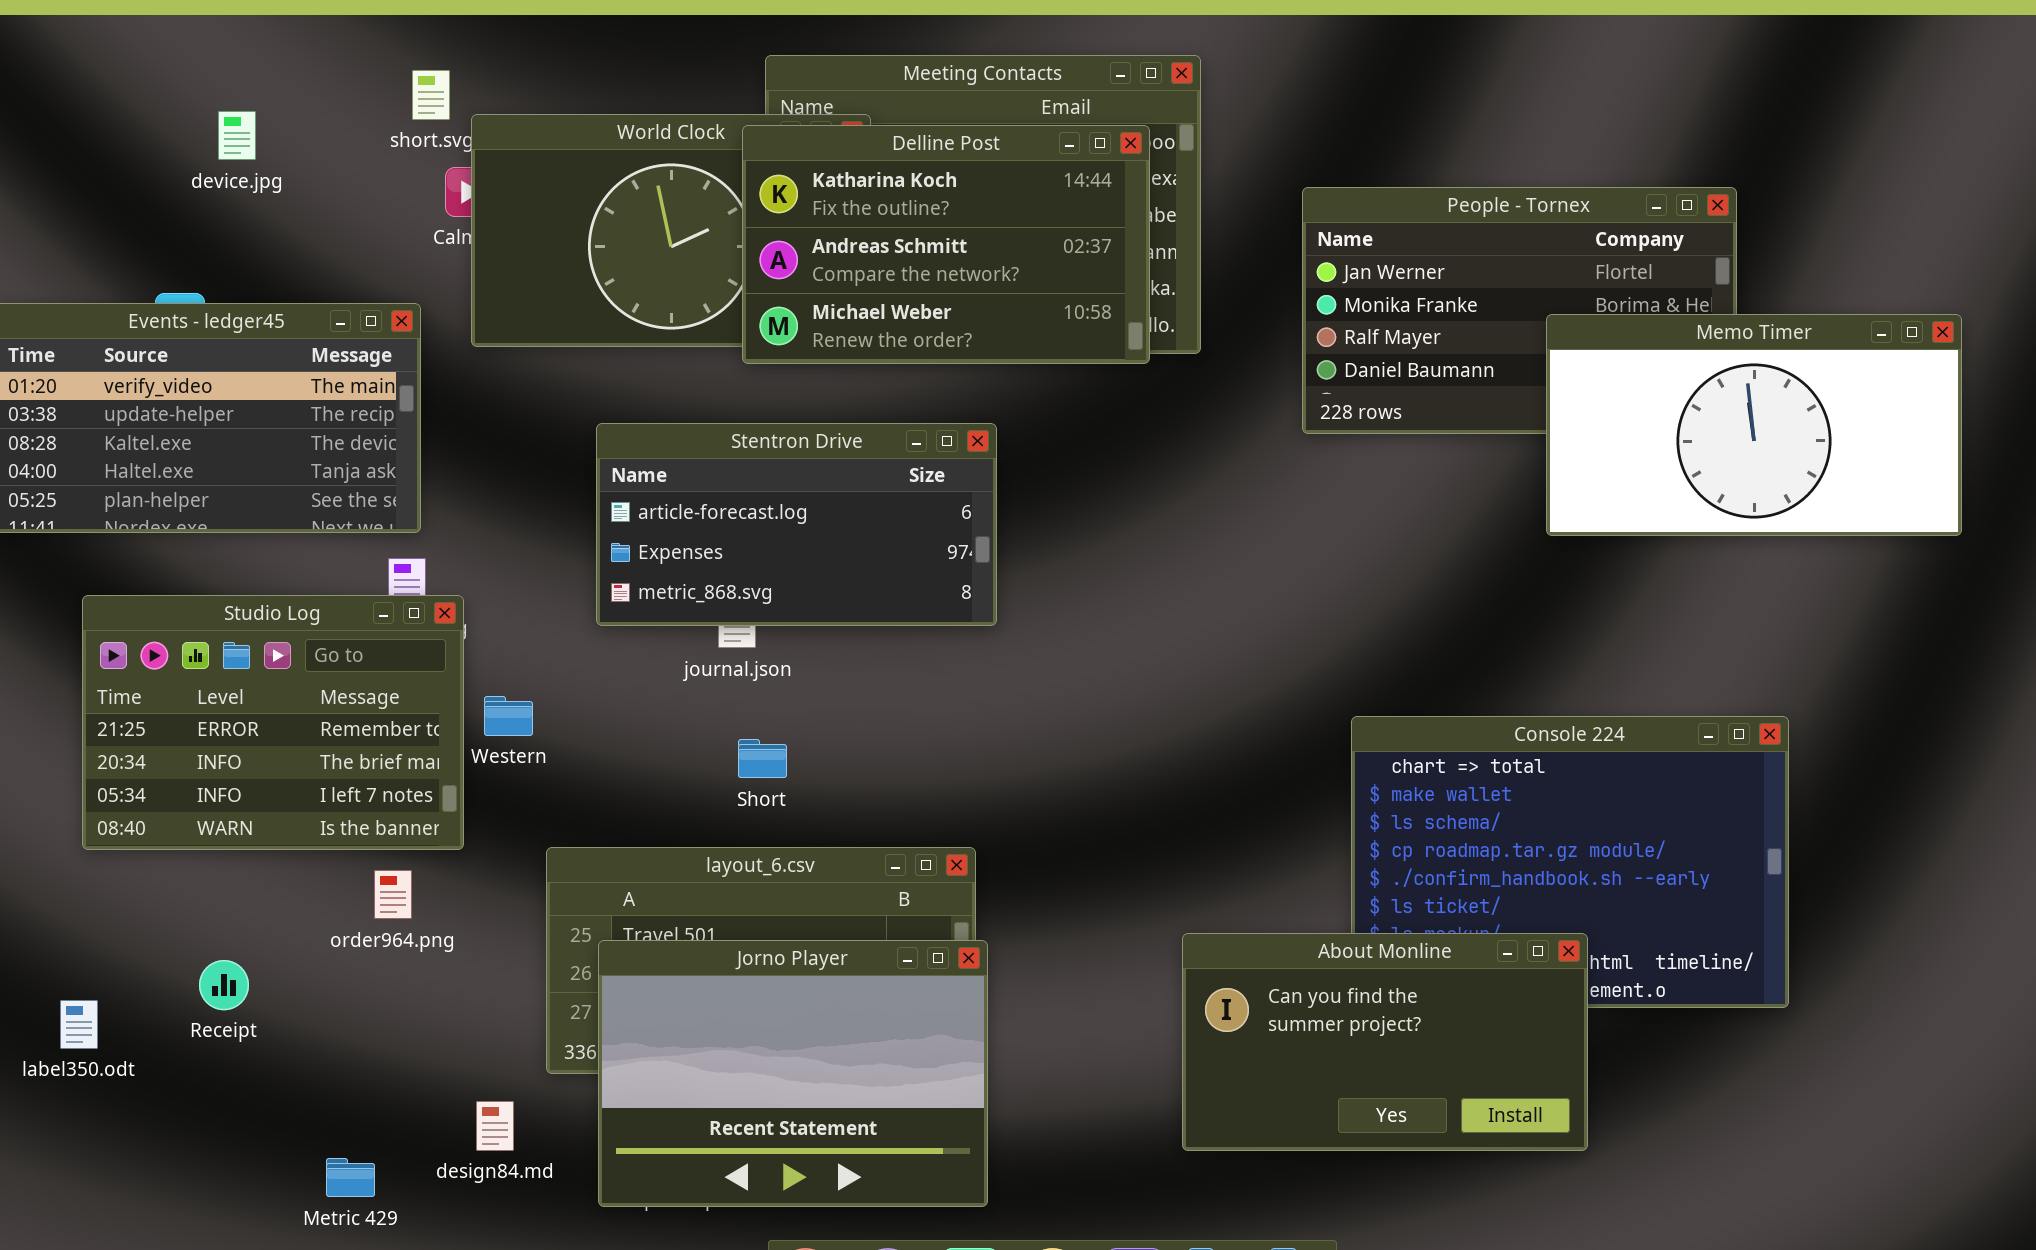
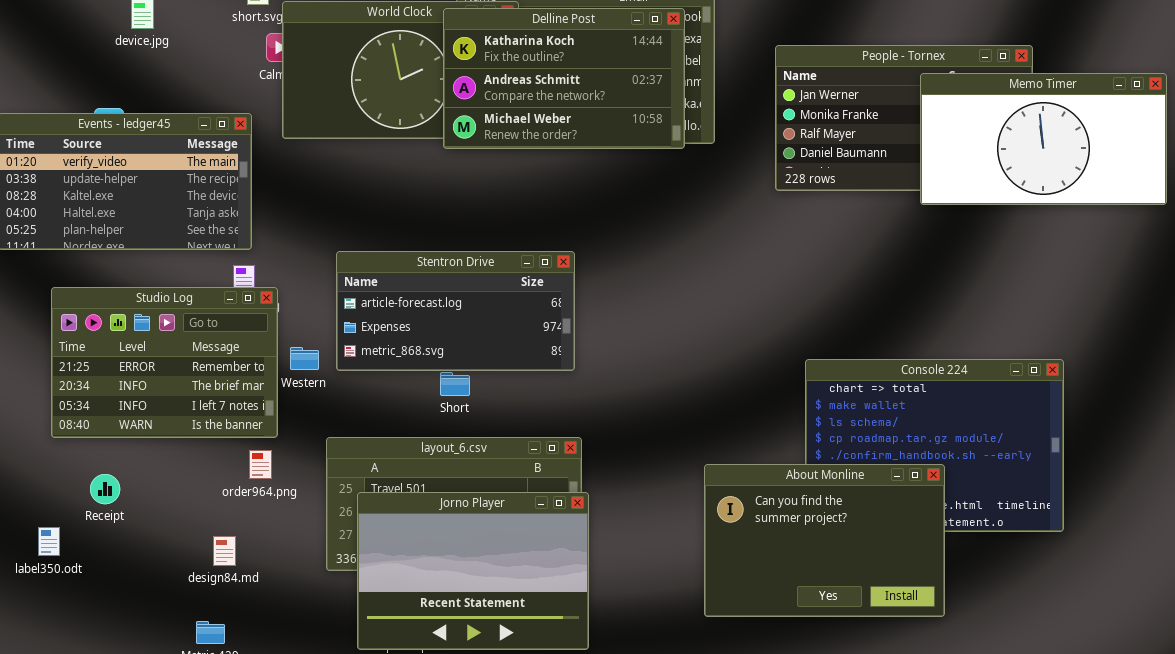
Memo Timer: [1546,314,1962,536] -> [920,73,1167,205], moved
Stentron Drive: [596,423,997,626] -> [336,251,575,371], moved
order964.png: [374,870,412,919] -> [249,450,272,479], moved
About Monline: [1182,933,1588,1151] -> [704,464,945,617], resized
Receipt: [199,960,249,1010] -> [90,474,120,504], moved
design84.md: [476,1101,514,1151] -> [213,536,236,566], moved

